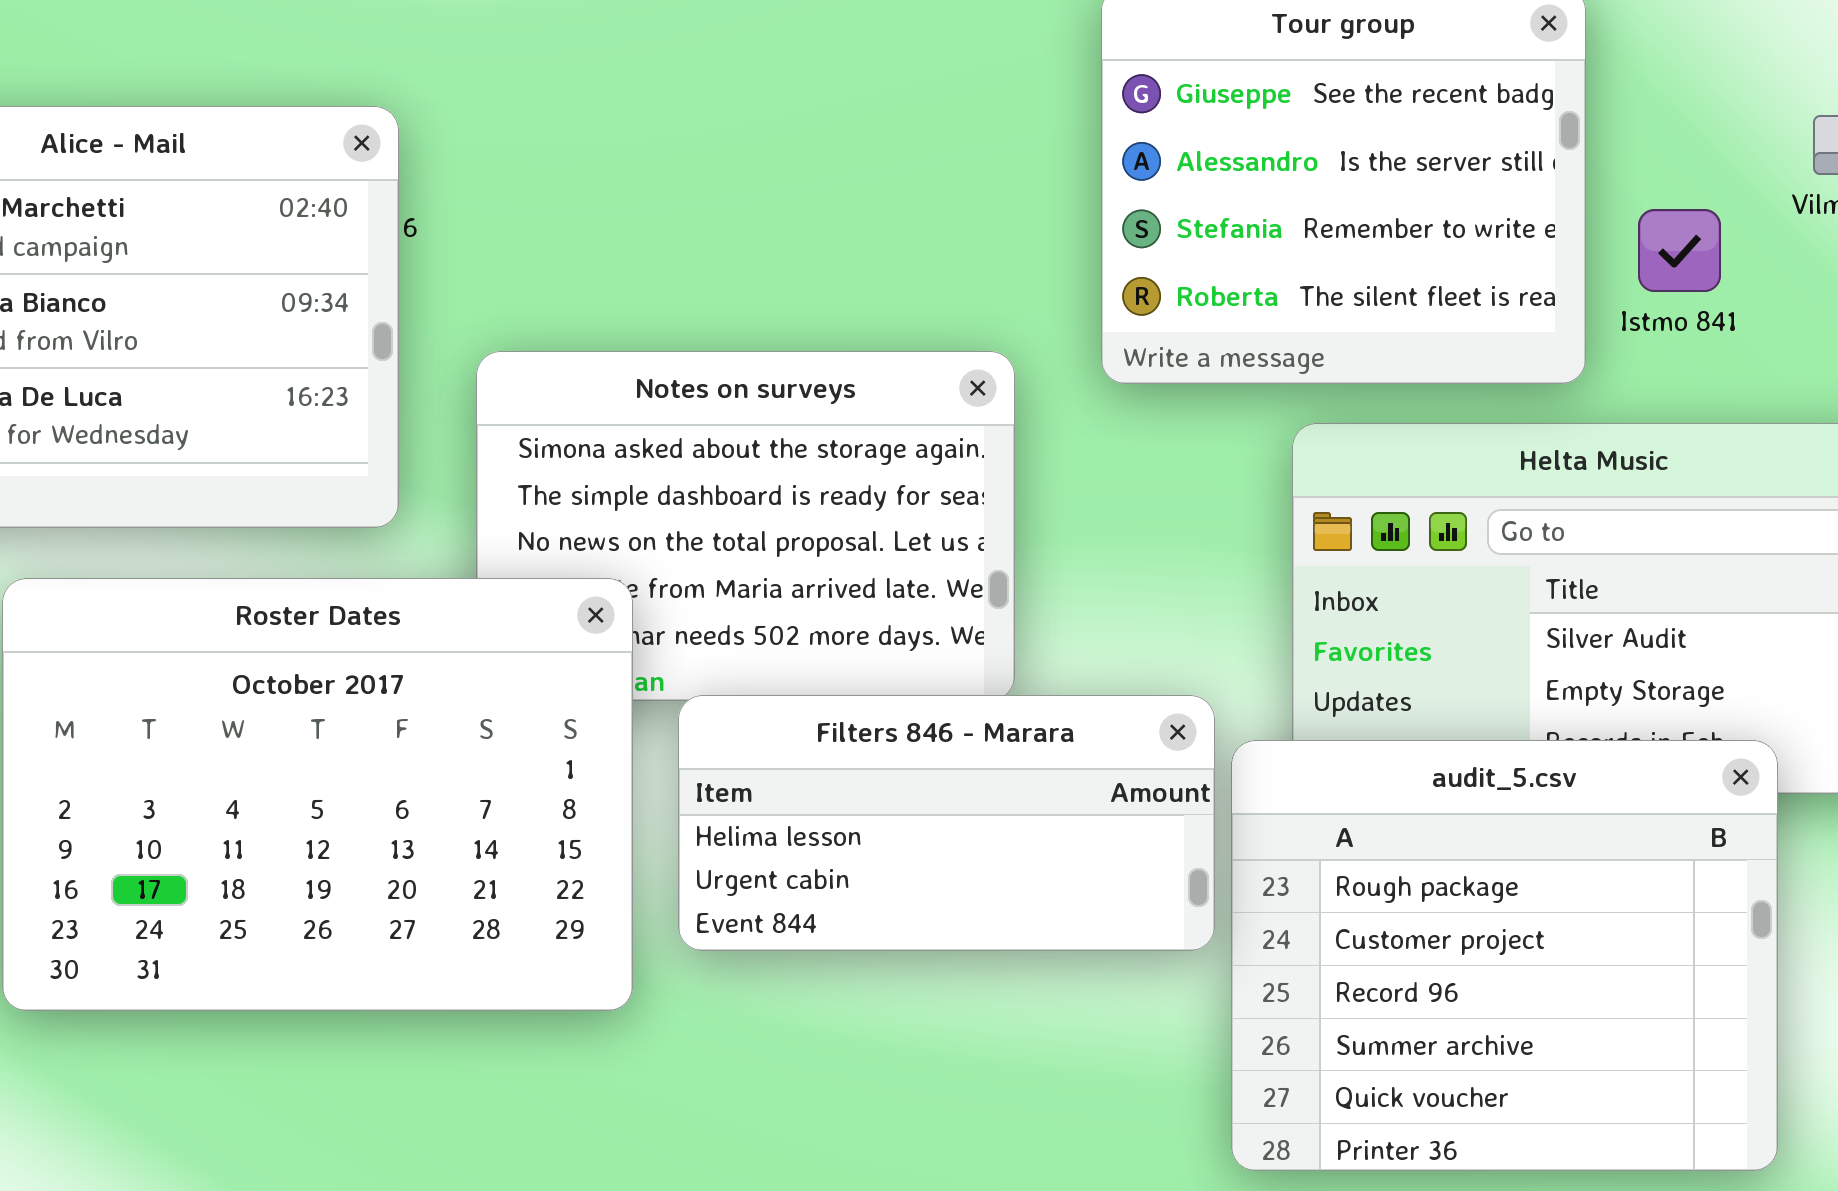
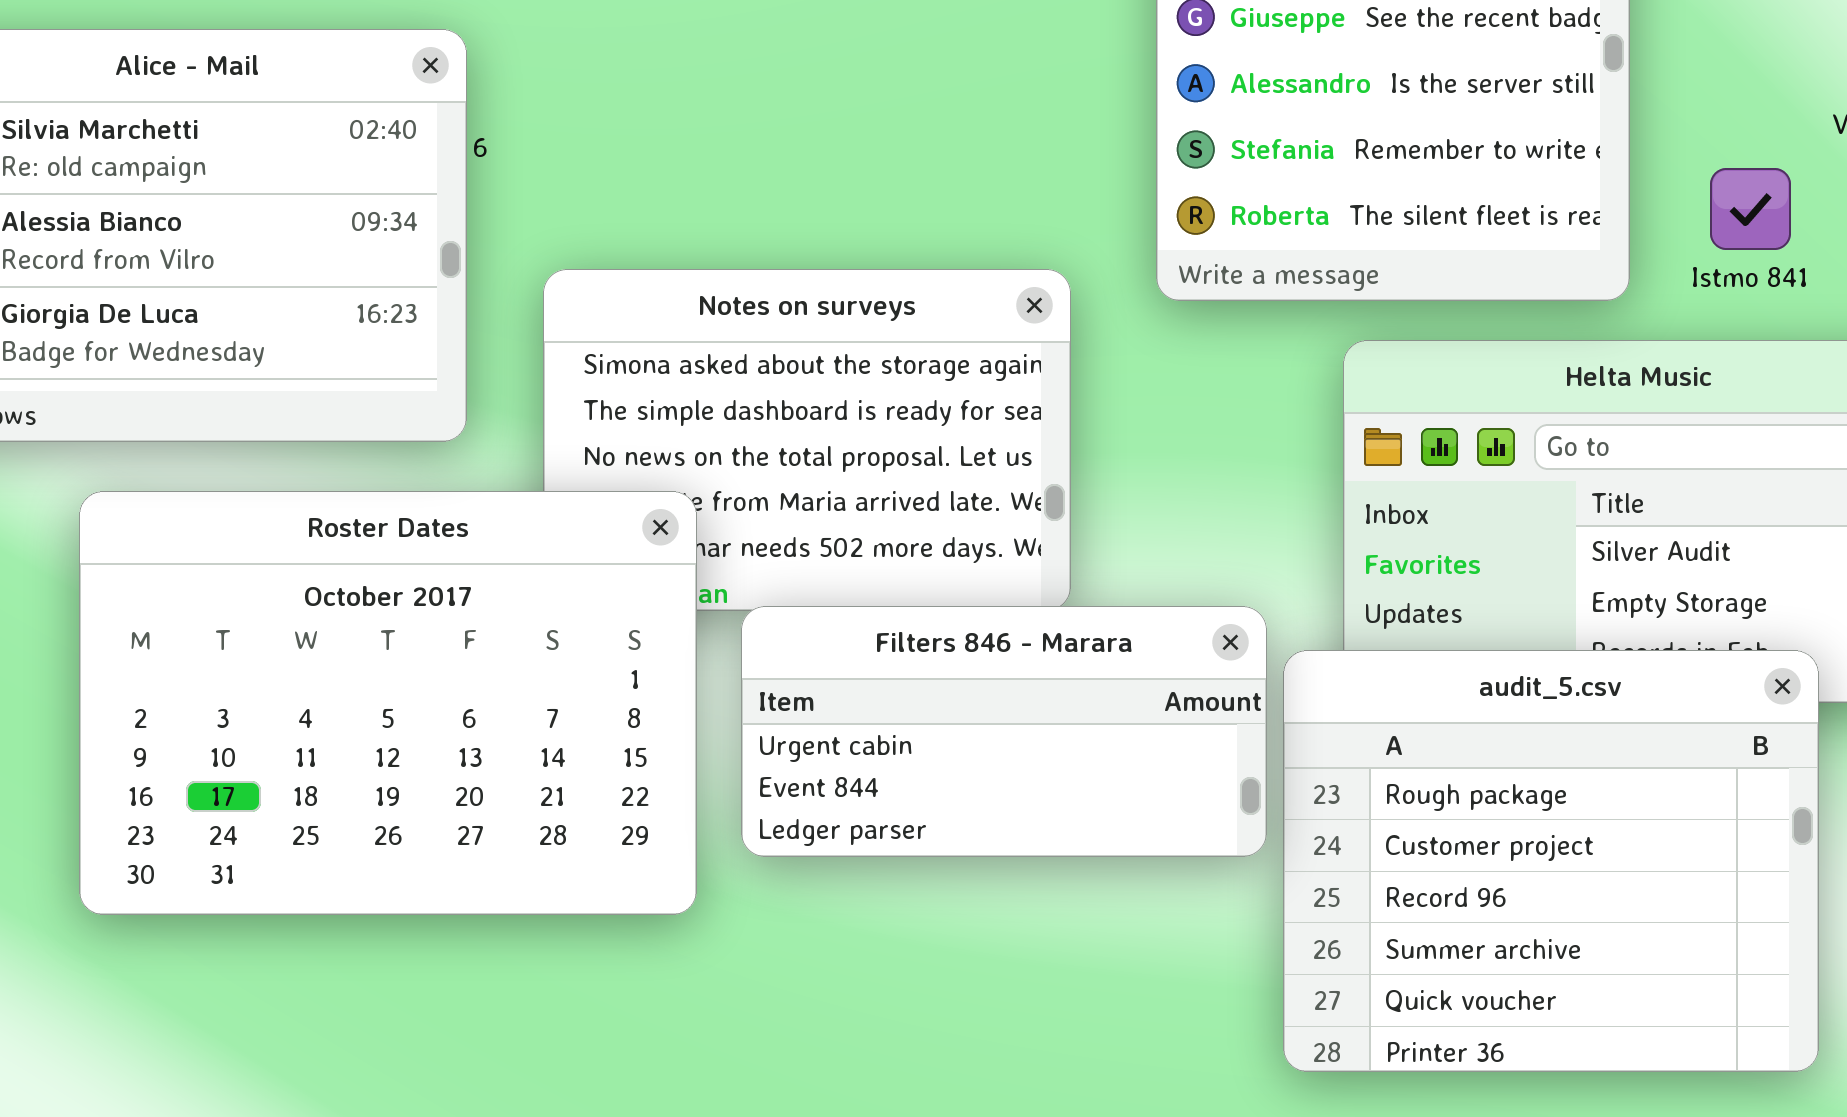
Istmo 841: [1638,209,1721,292] -> [1710,168,1791,250], moved
Filters 846 - Marara: [678,695,1215,951] -> [741,606,1267,857], scrolled down 1 row

